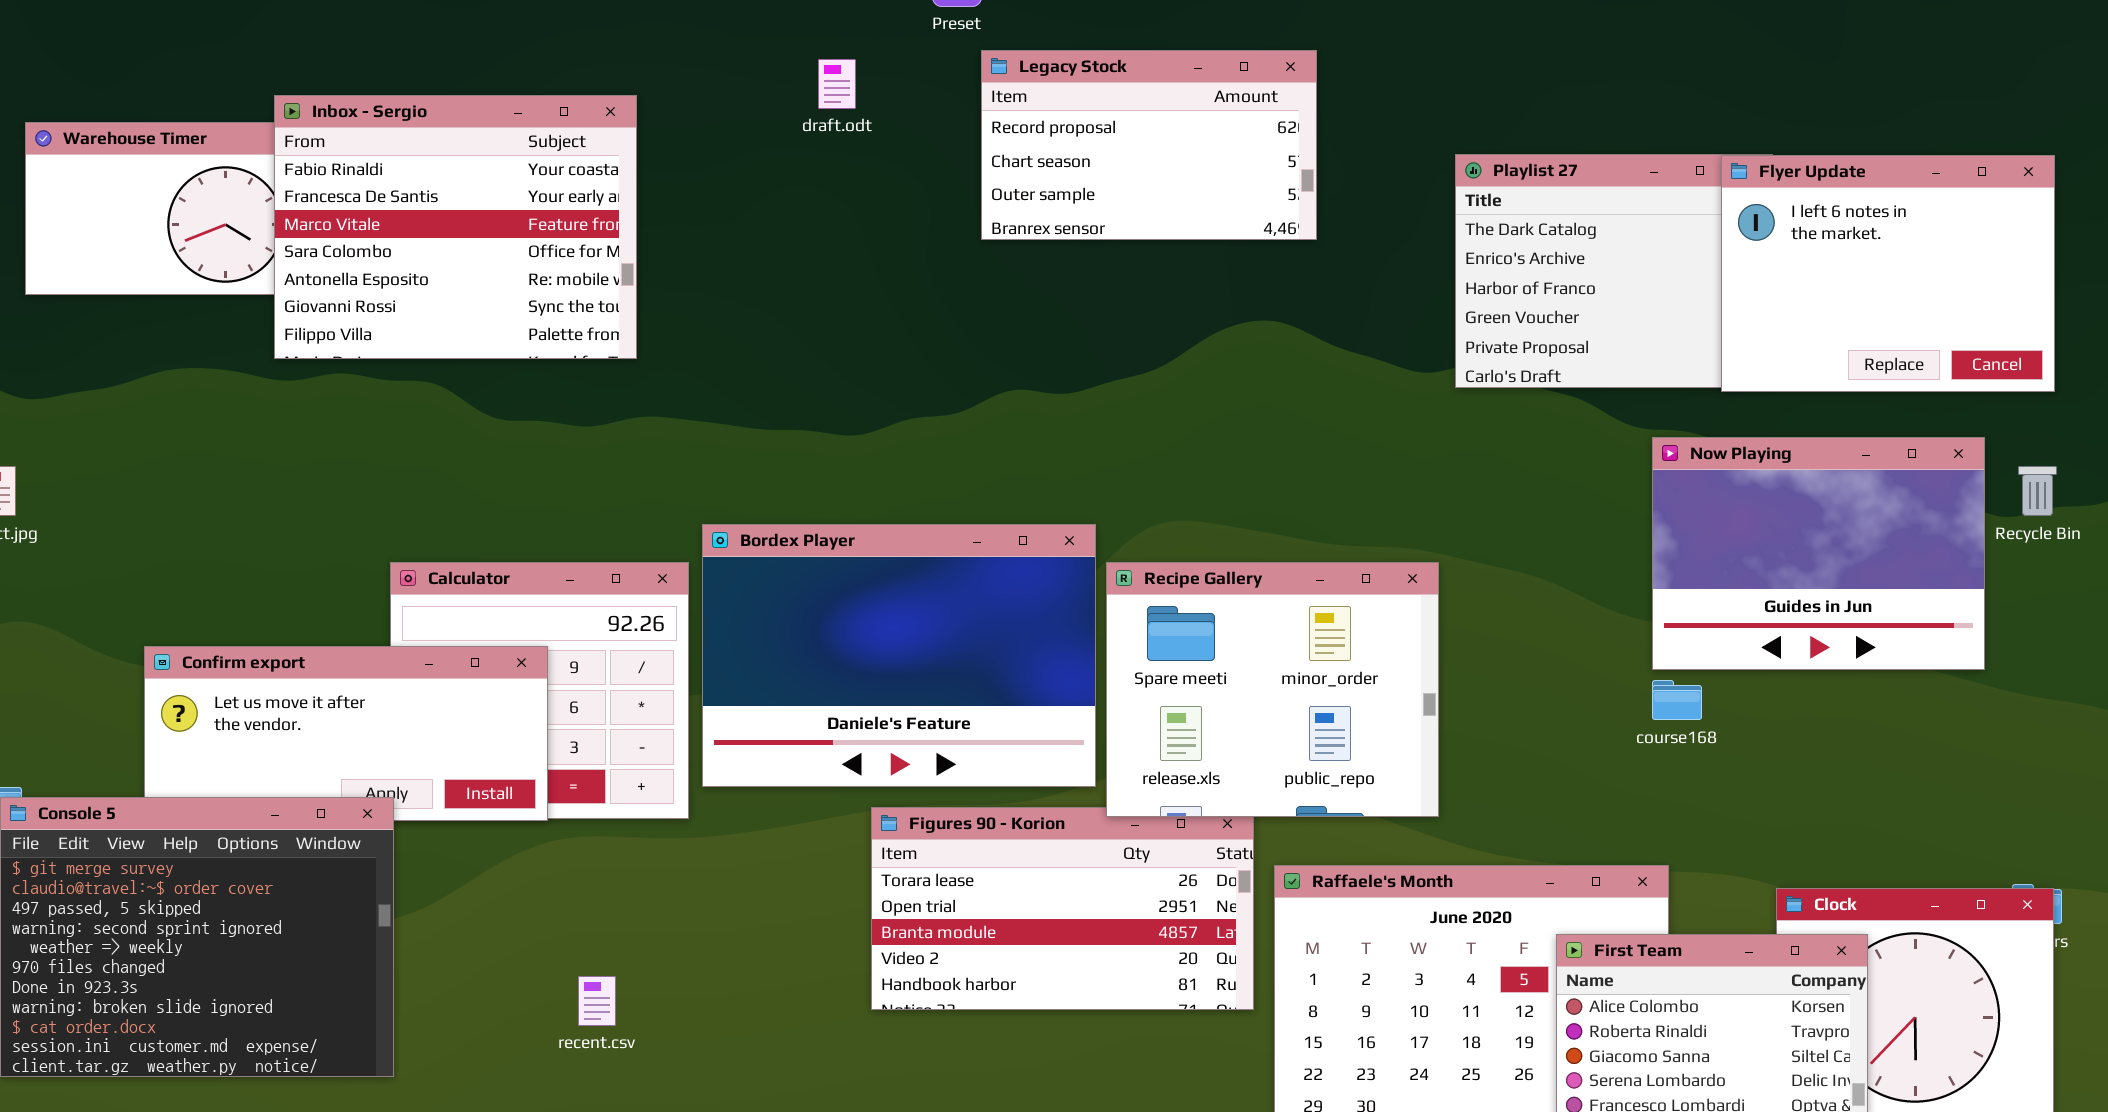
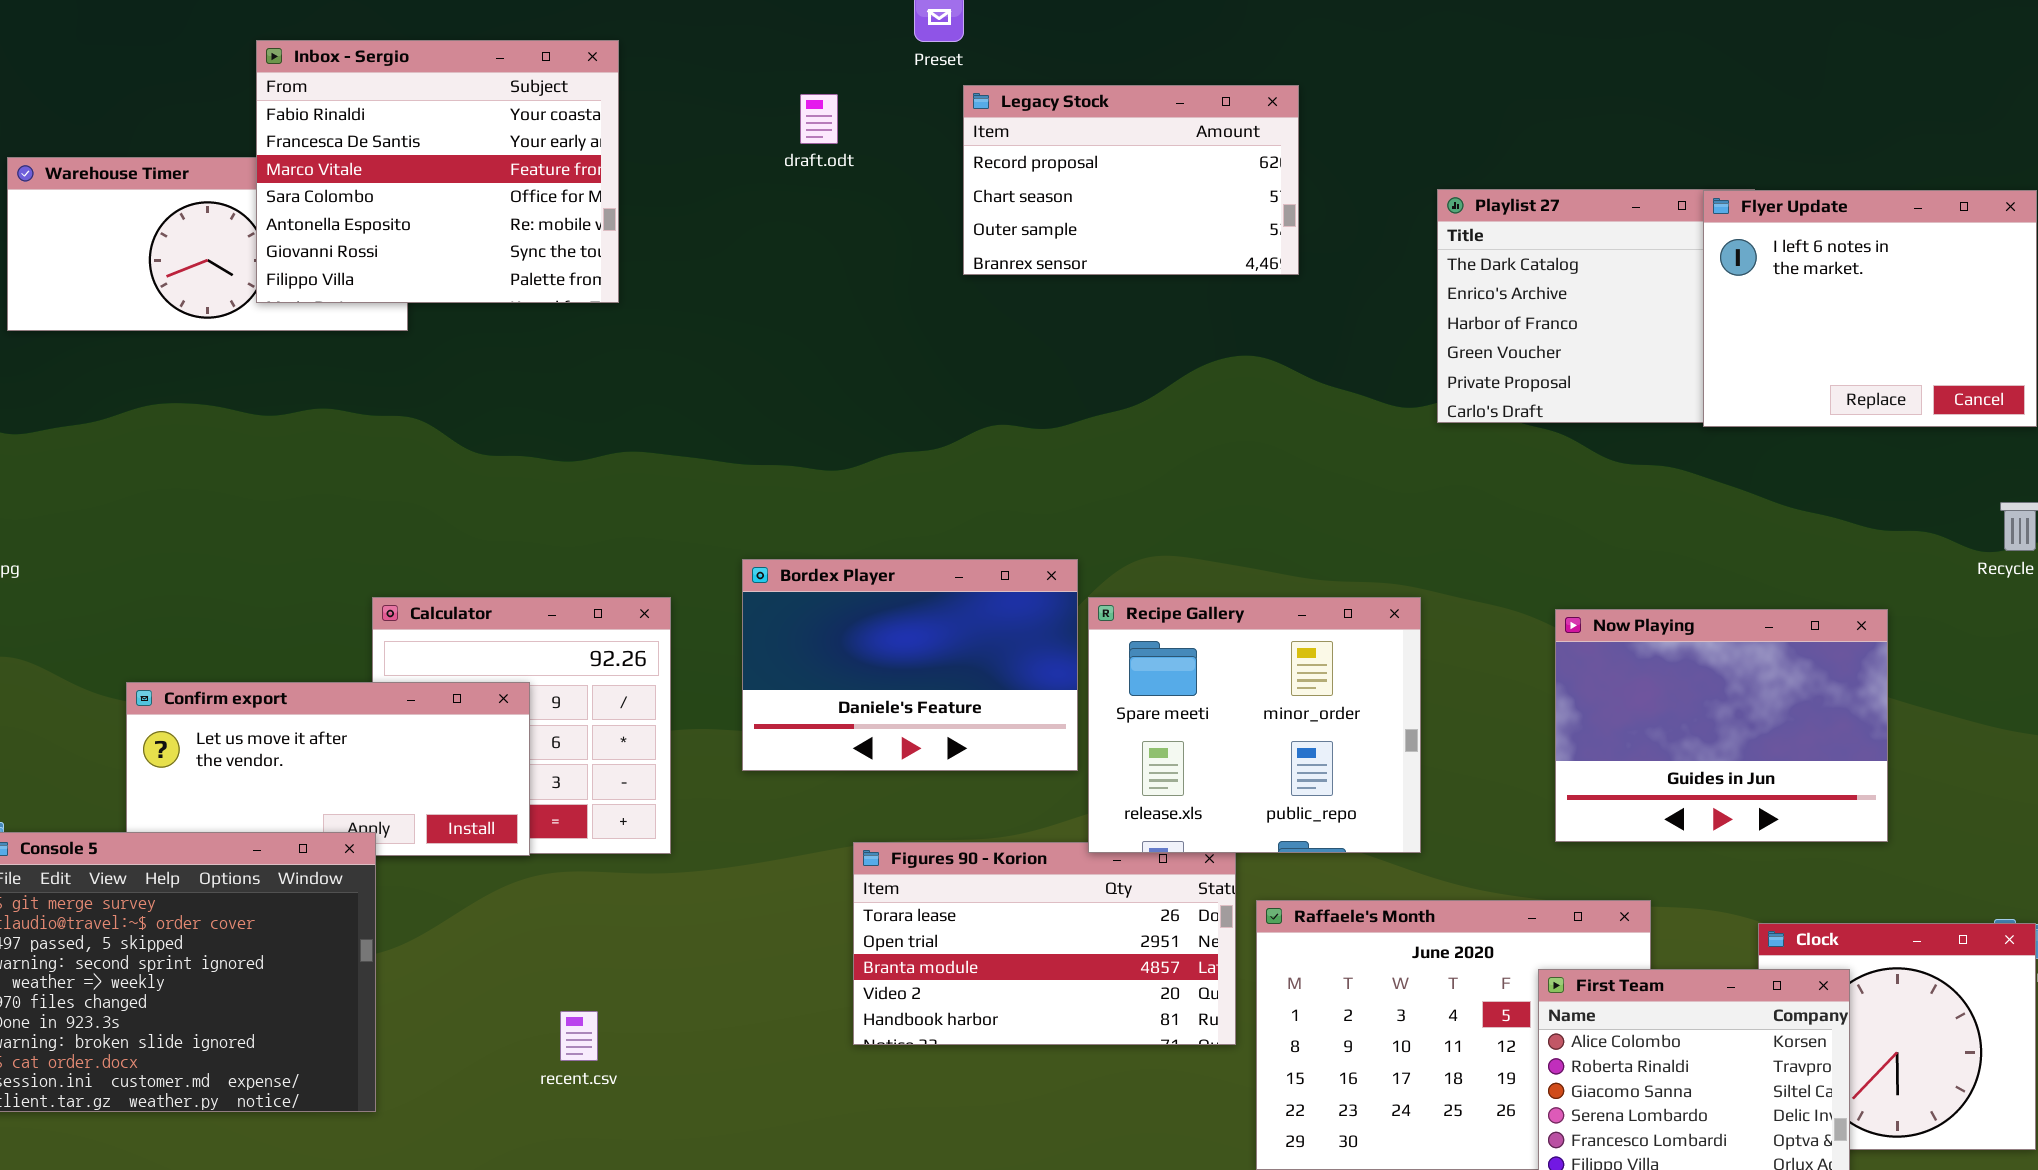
Inbox - Sergio: [274,95,637,359] -> [256,40,619,303], moved
Now Playing: [1652,437,1985,670] -> [1555,609,1888,842], moved
Bordex Player: [702,524,1096,787] -> [742,559,1078,771], resized

